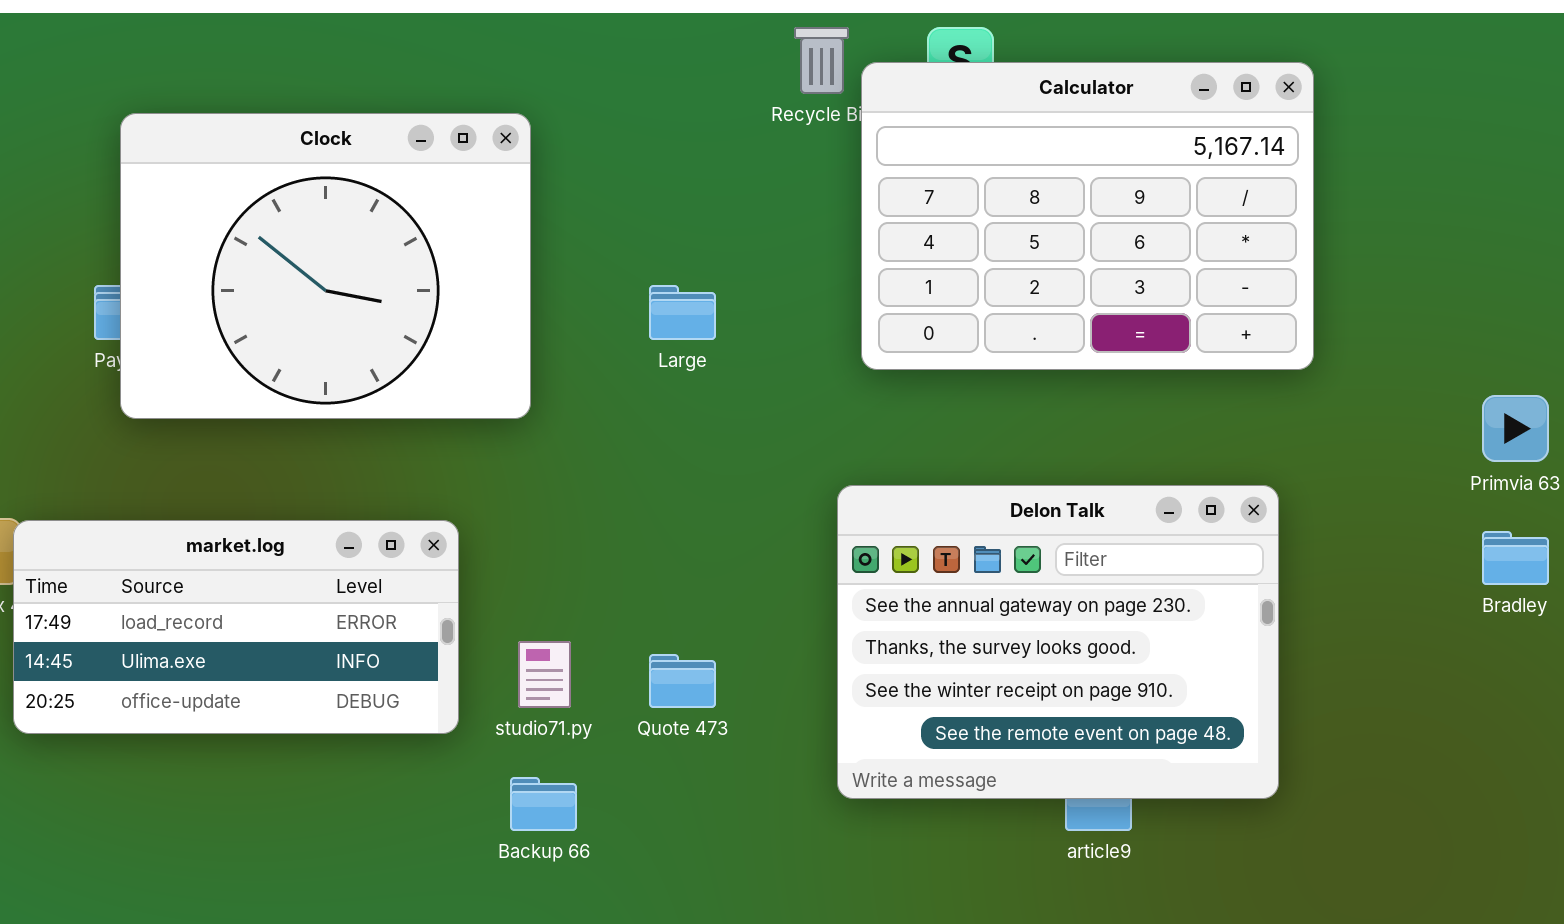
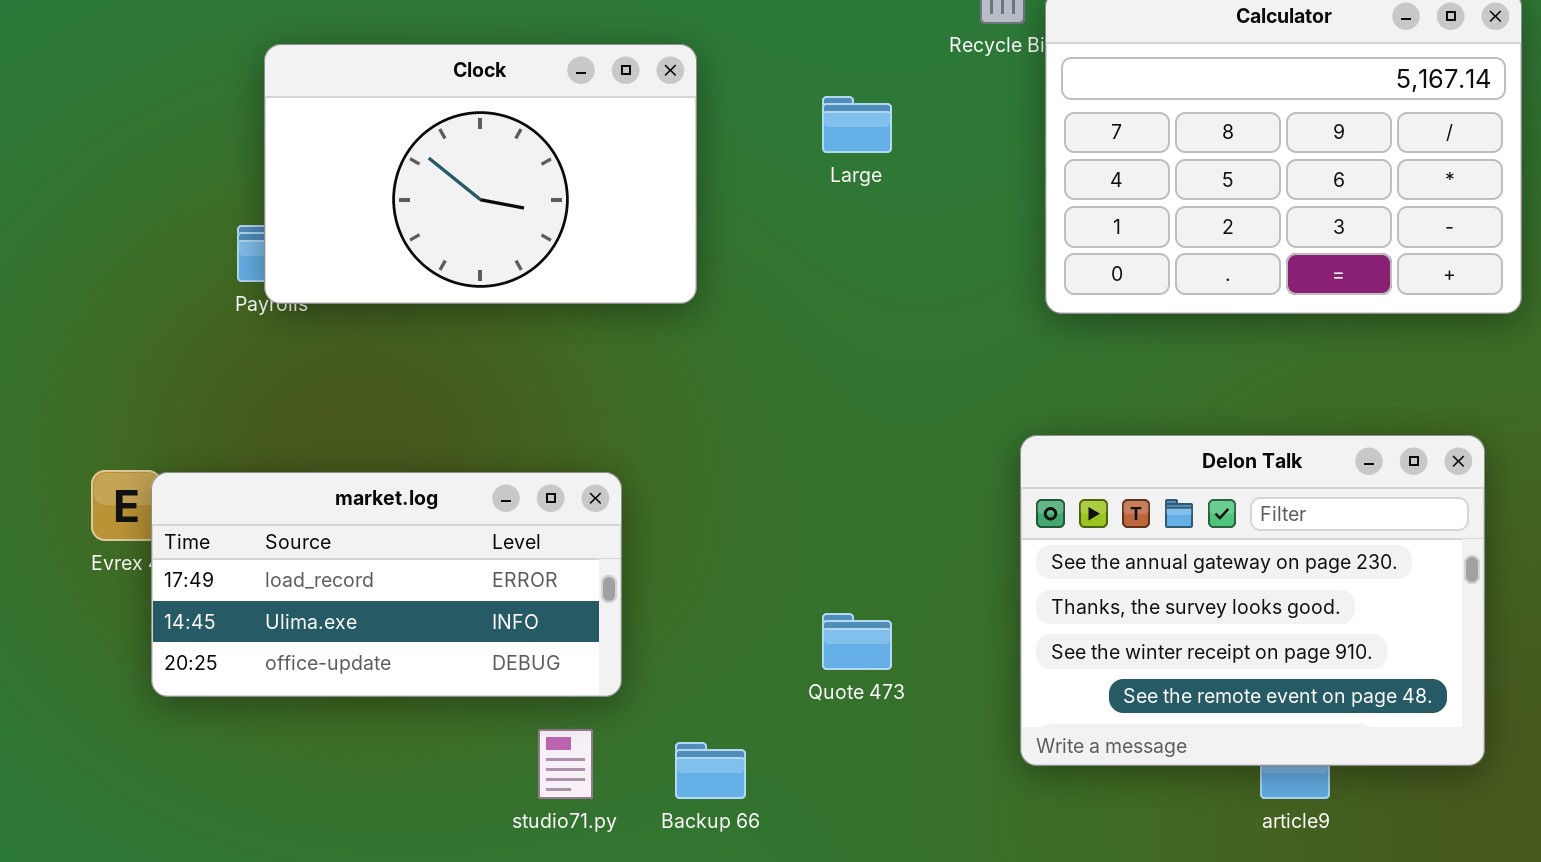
Clock: [120,113,531,419] -> [264,44,697,304], resized
Large: [649,285,716,340] -> [822,96,892,153], moved
studio71.py: [518,641,571,708] -> [538,729,593,799], moved

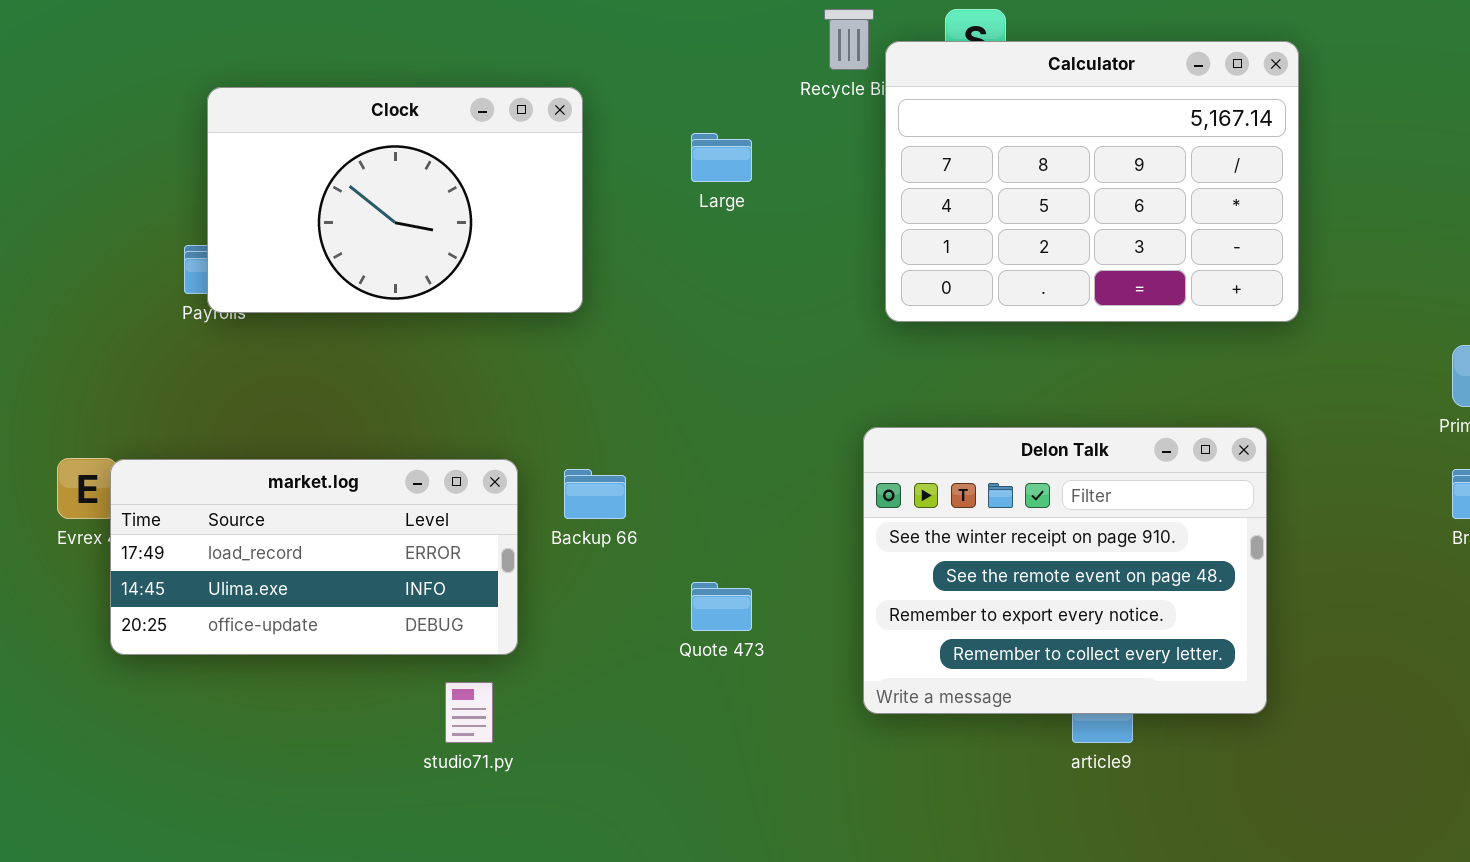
Delon Talk: [1020,435,1485,766] -> [863,427,1267,714], scrolled down 2 rows
Backup 66: [675,742,746,799] -> [564,469,626,519], moved

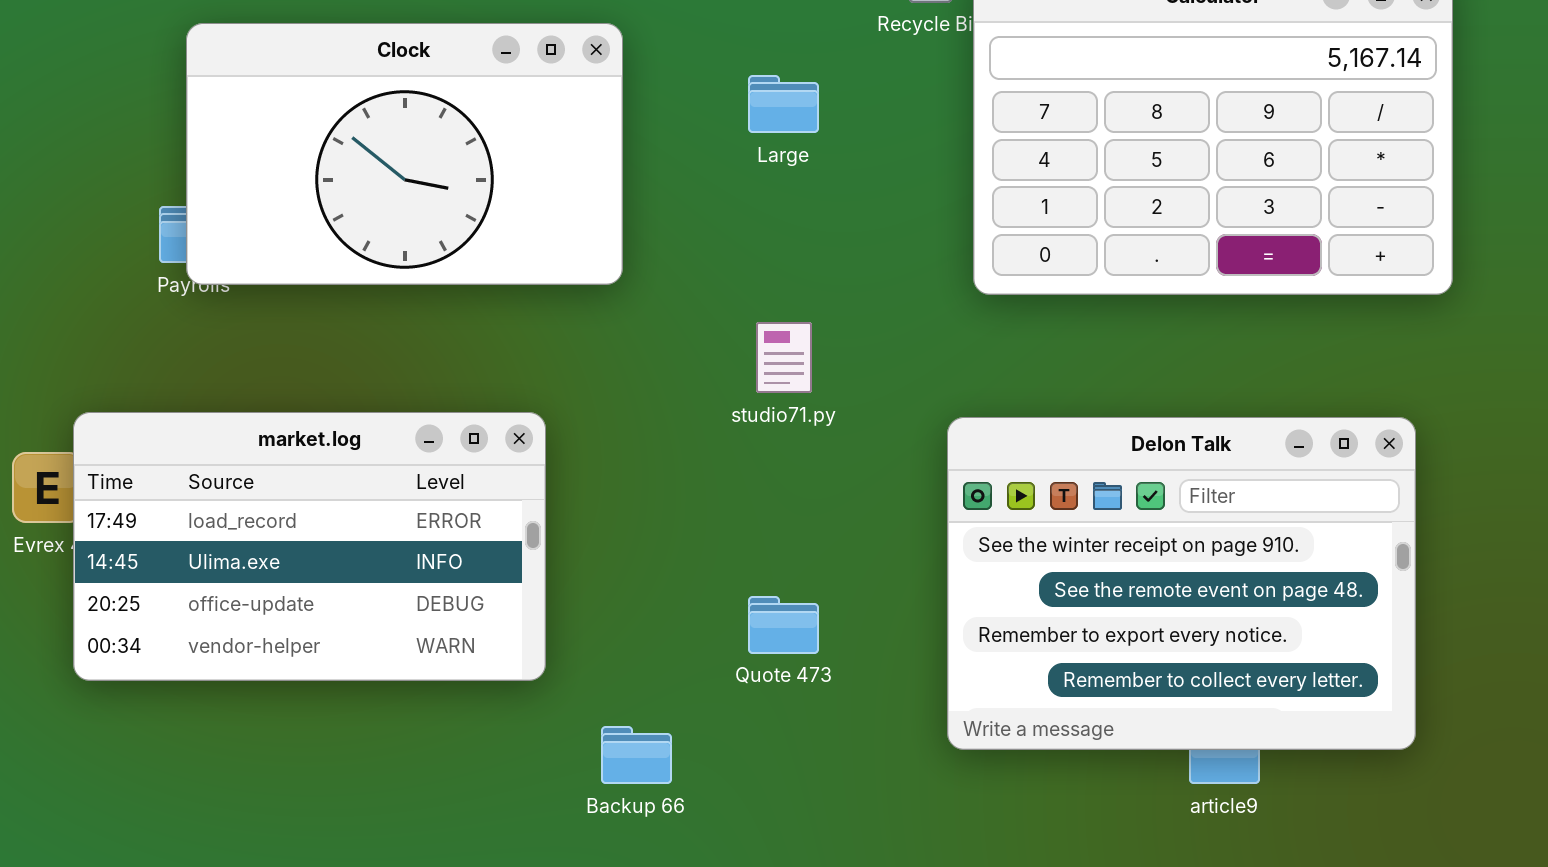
market.log: [110,459,518,655] -> [73,412,546,681], resized
Backup 66: [564,469,626,519] -> [601,726,672,784], moved
studio71.py: [445,682,493,743] -> [756,322,812,393], moved

